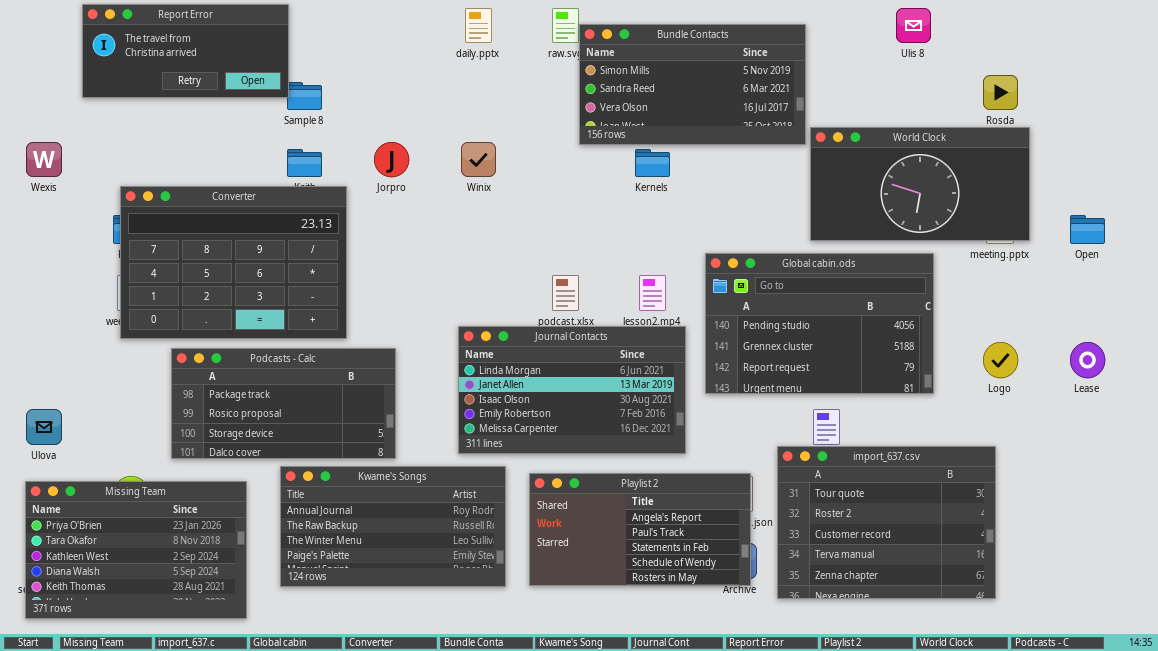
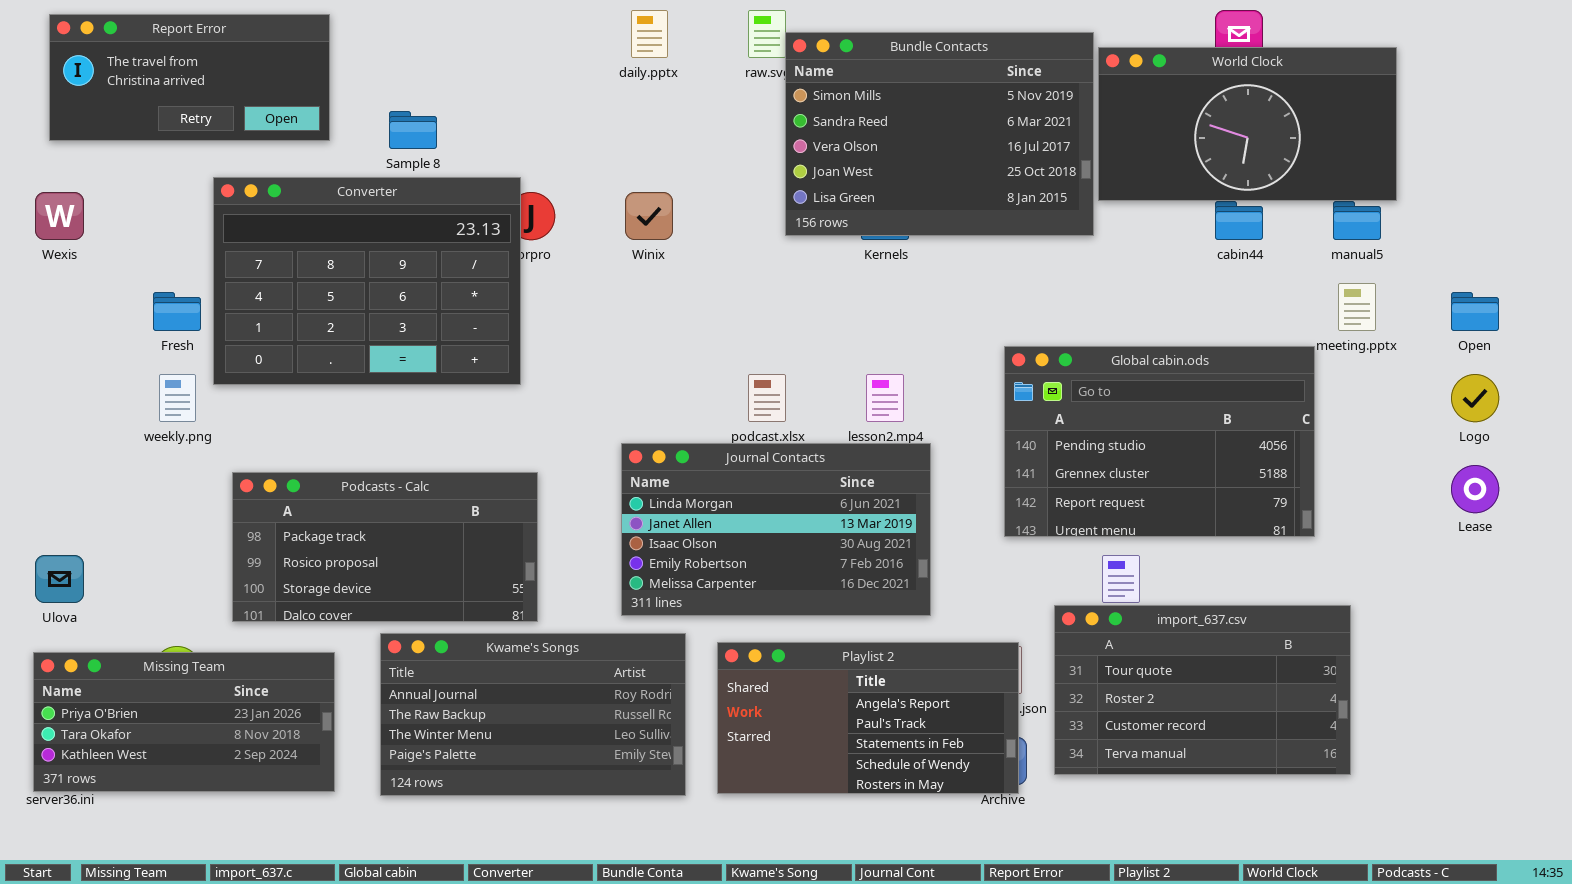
Report Error: [82,4,289,98] -> [49,14,330,141], moved
Bundle Contacts: [579,24,806,145] -> [785,32,1094,236], resized
World Clock: [810,127,1030,241] -> [1098,47,1397,201], moved
Converter: [120,186,347,339] -> [213,177,521,385], moved
Global cabin.ods: [705,253,934,394] -> [1004,346,1315,537], moved
Logo: [983,342,1018,378] -> [1451,374,1499,422], moved
import_637.csv: [777,446,996,599] -> [1054,605,1351,775], resized
Missing Team: [25,481,247,619] -> [33,652,335,792], resized

